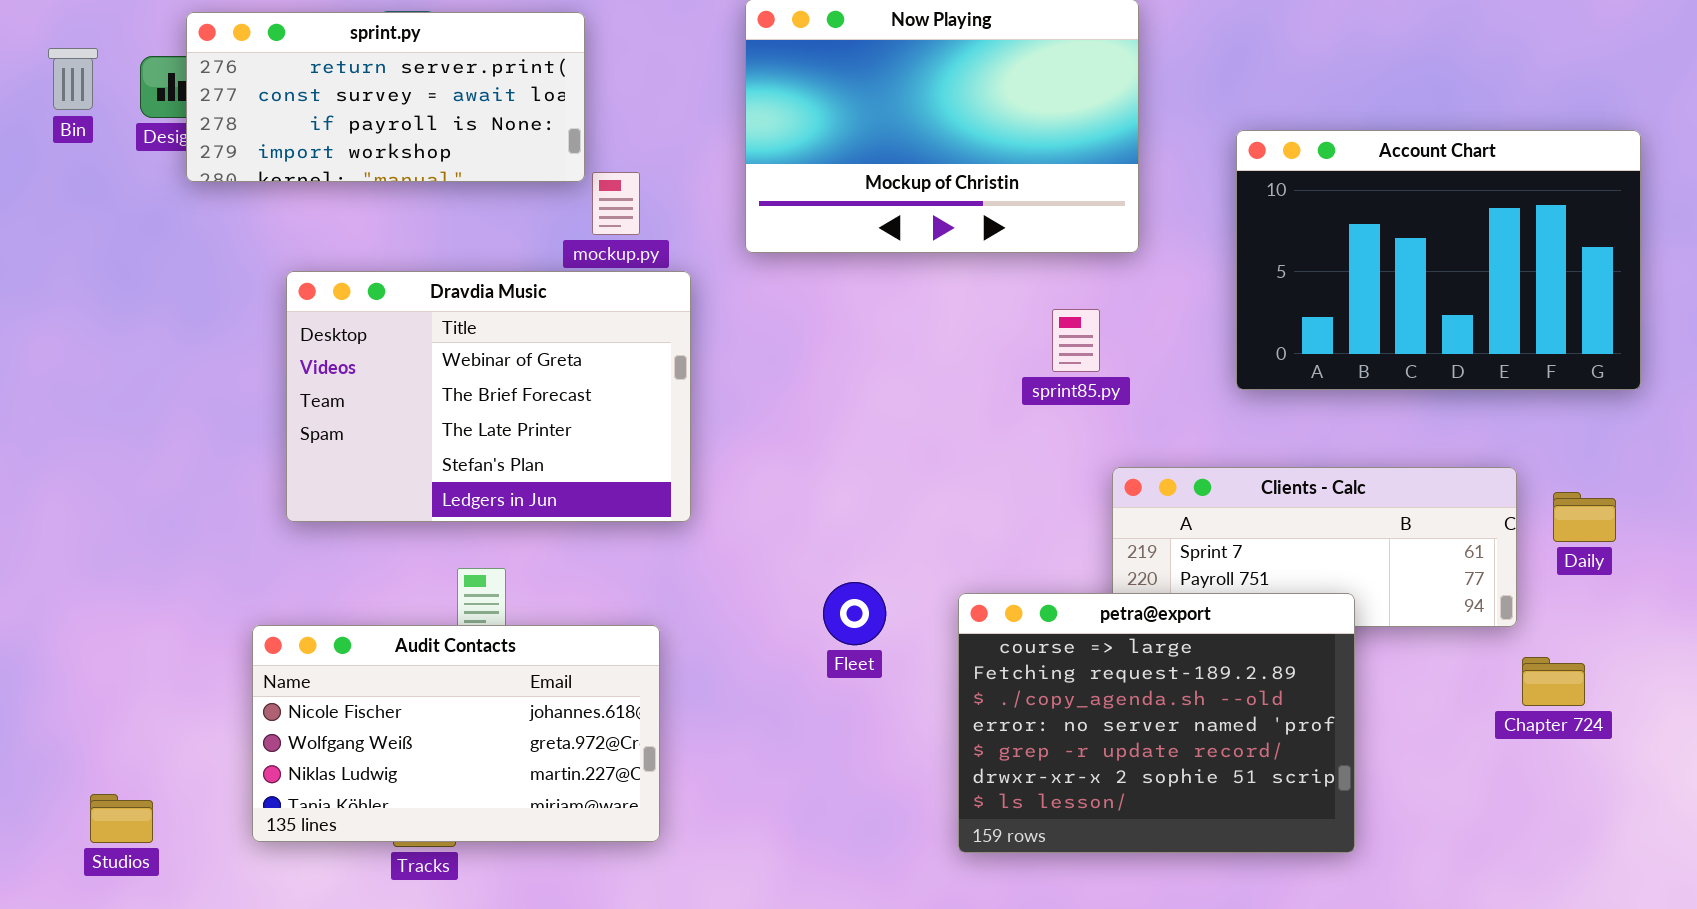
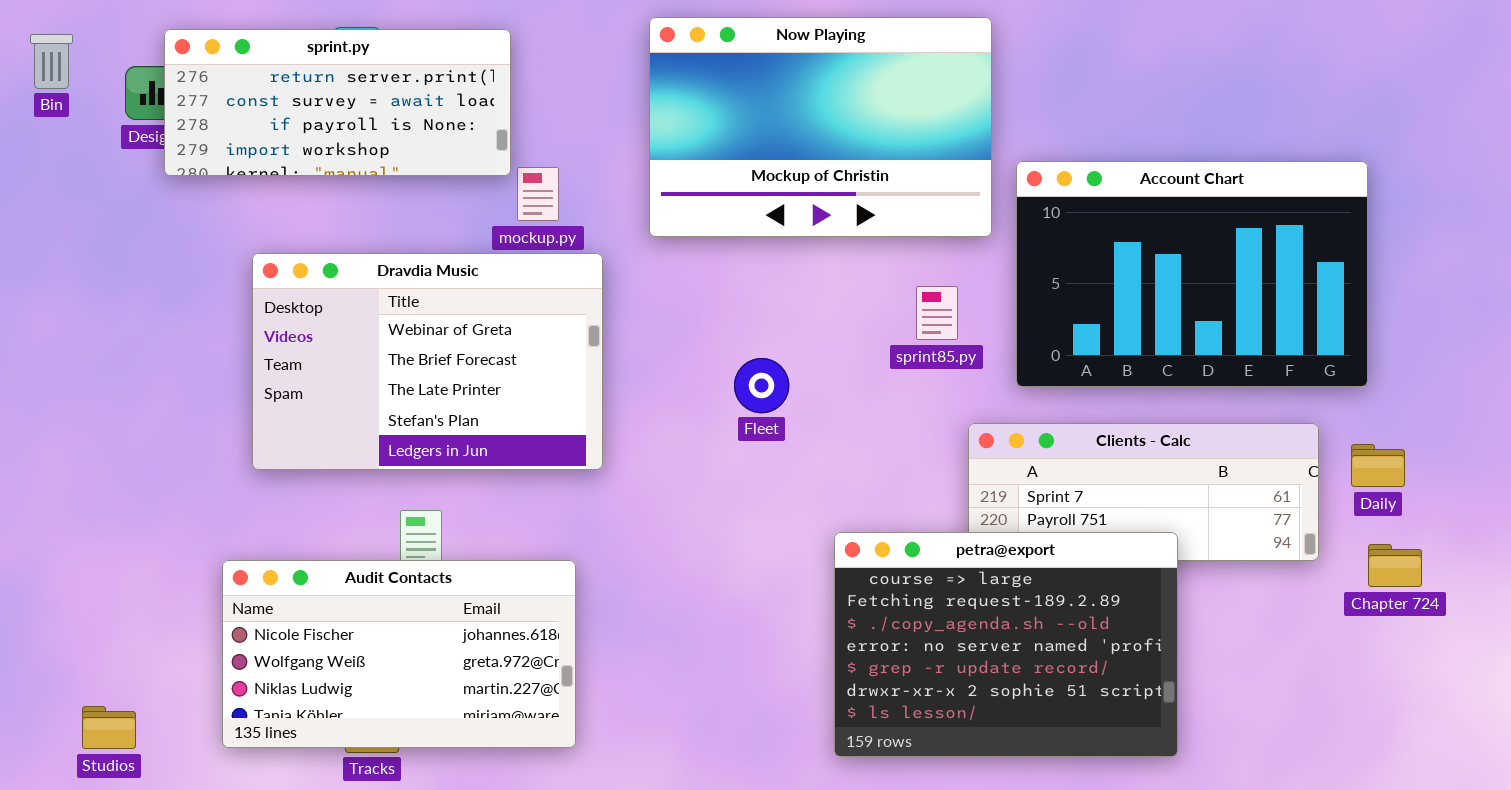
Bin: [48,48,98,110] -> [30,34,73,89], moved
Account Chart: [1236,130,1641,390] -> [1016,161,1368,387], moved
Fleet: [823,582,886,645] -> [734,358,789,413], moved
Chapter 724: [1522,657,1585,706] -> [1368,544,1422,587], moved

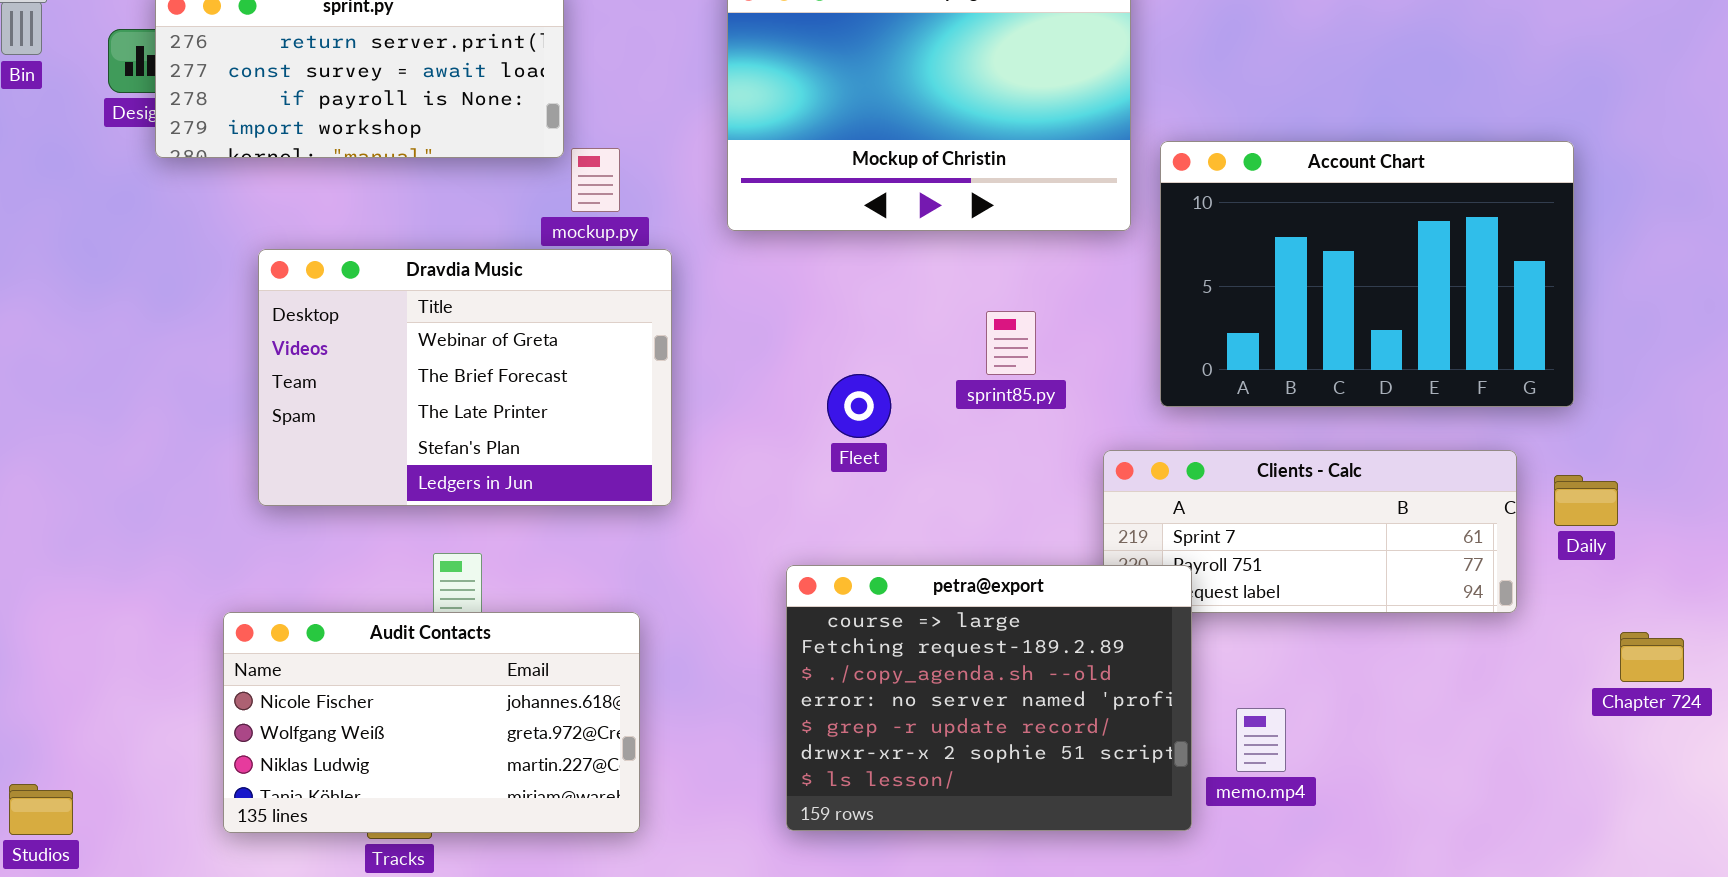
sprint85.py: [916,286,958,340] -> [986,311,1036,375], moved
petra@export: [834,532,1178,757] -> [786,565,1192,831], moved
Chapter 724: [1368,544,1422,587] -> [1620,632,1684,682], moved
Studios: [82,706,136,749] -> [9,784,73,835], moved

